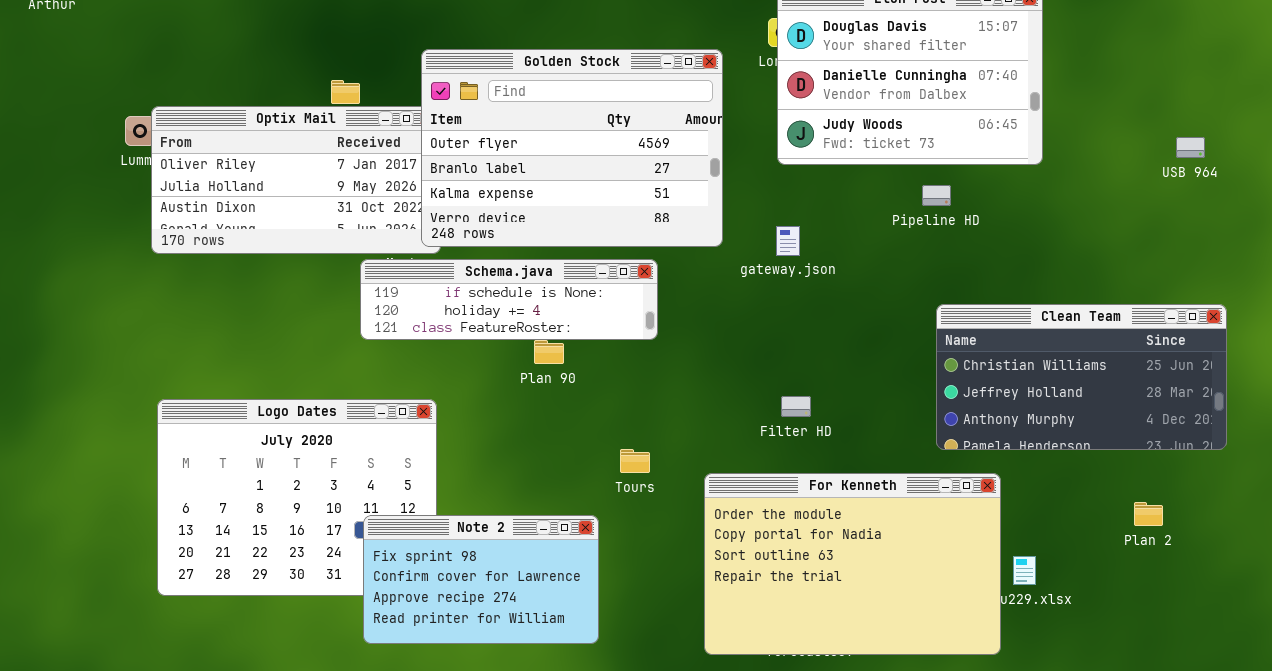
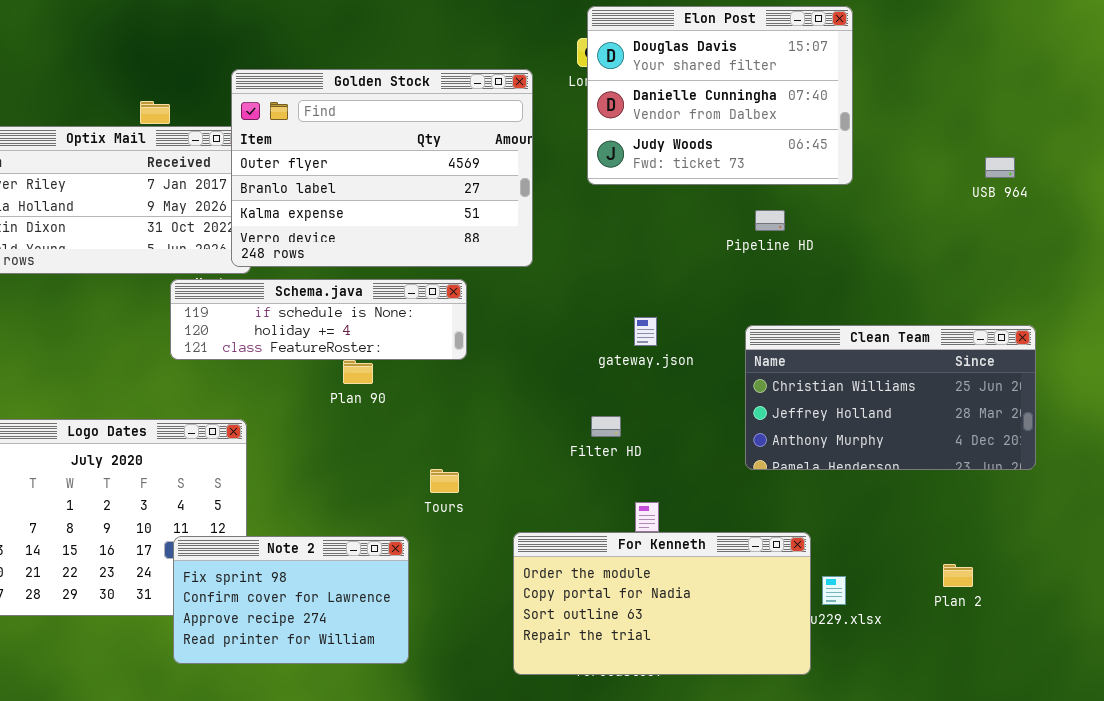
Pipeline HD: [922,185,951,206] -> [755,210,785,231], moved
gateway.json: [776,226,800,256] -> [634,317,657,346], moved
For Kenneth: [704,473,1001,655] -> [513,532,811,675], resized
Plan 2: [1134,502,1163,526] -> [943,564,973,587], moved

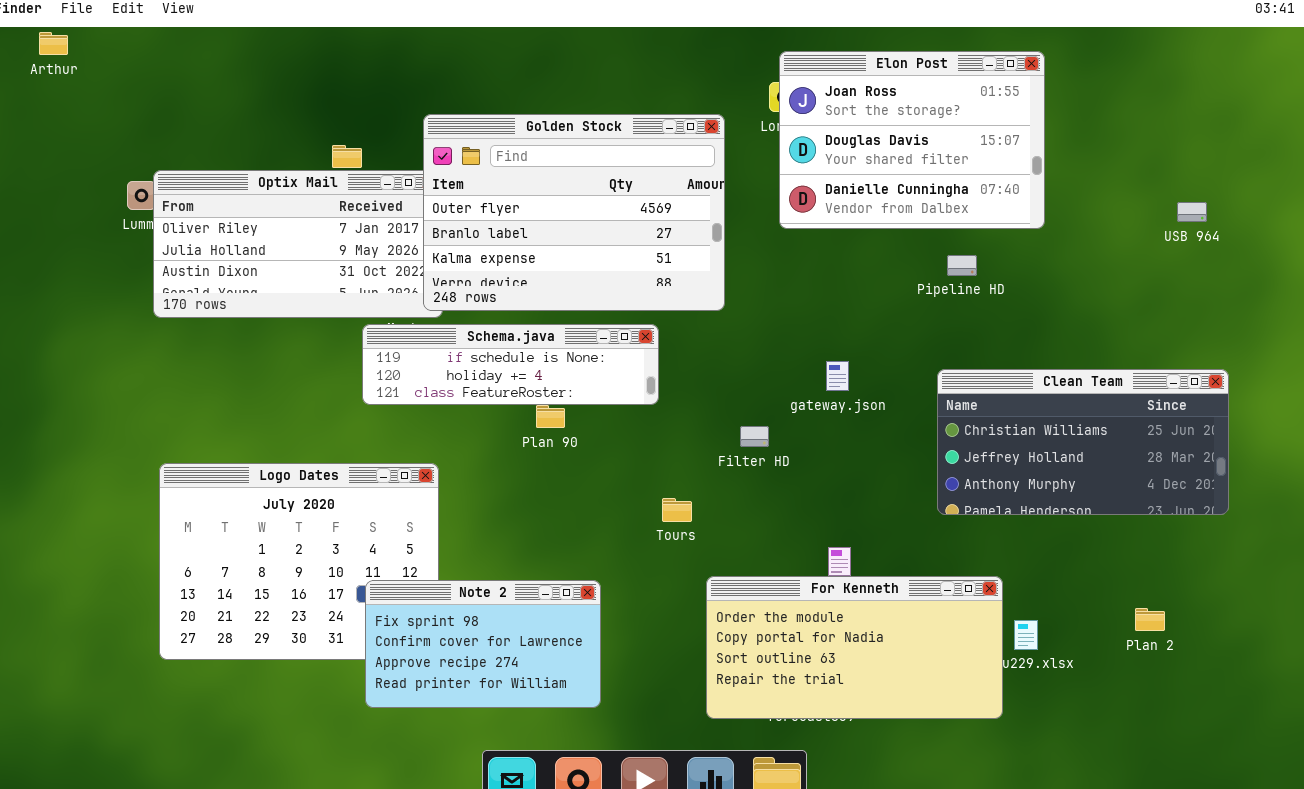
Elon Post: [587,6,853,185] -> [779,51,1045,229], scrolled up 1 row
Filter HD: [591,416,621,437] -> [740,426,769,447], moved
Tours: [430,469,459,493] -> [662,498,692,522], moved

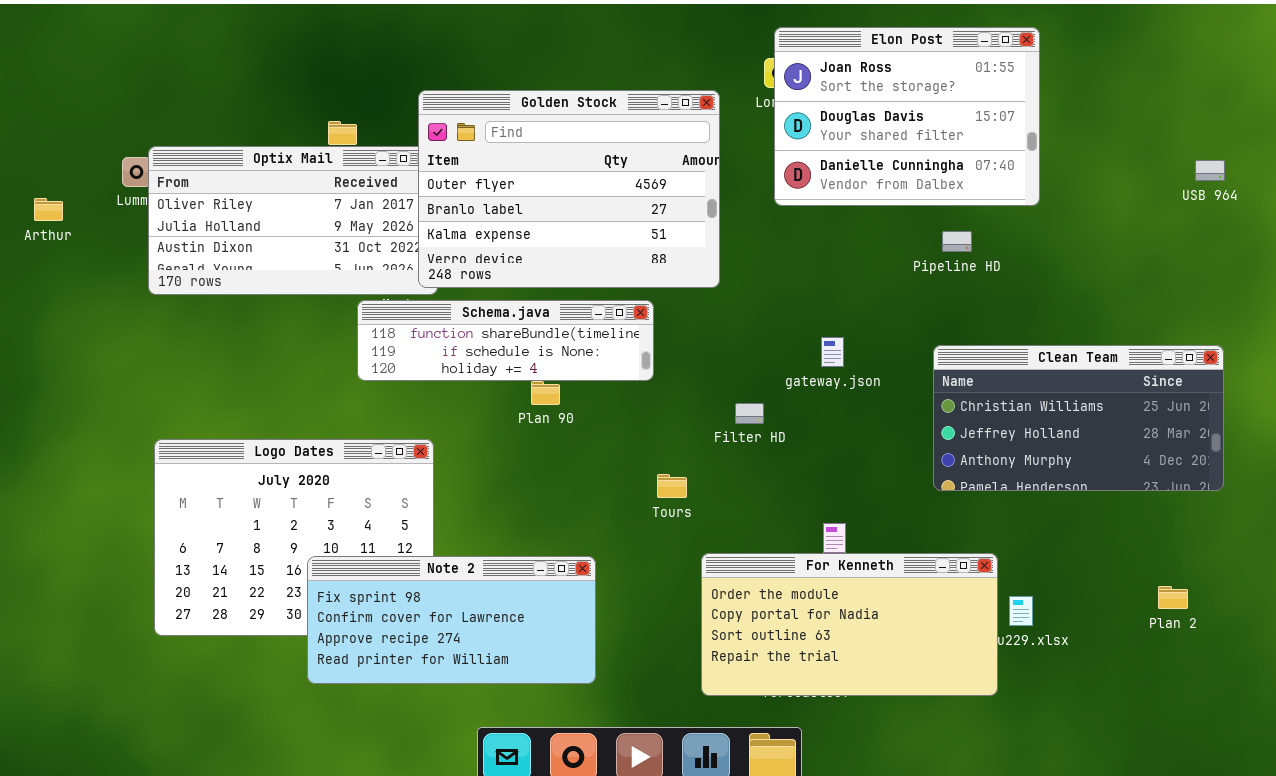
Arthur: [39,32,68,55] -> [34,198,63,221], moved
USB 964: [1177,202,1207,222] -> [1195,160,1225,181], moved
Schema.java: [362,324,659,405] -> [357,300,654,381], scrolled up 1 row
Note 2: [365,580,601,708] -> [307,556,596,684], resized
Plan 2: [1135,608,1165,631] -> [1158,586,1188,609], moved

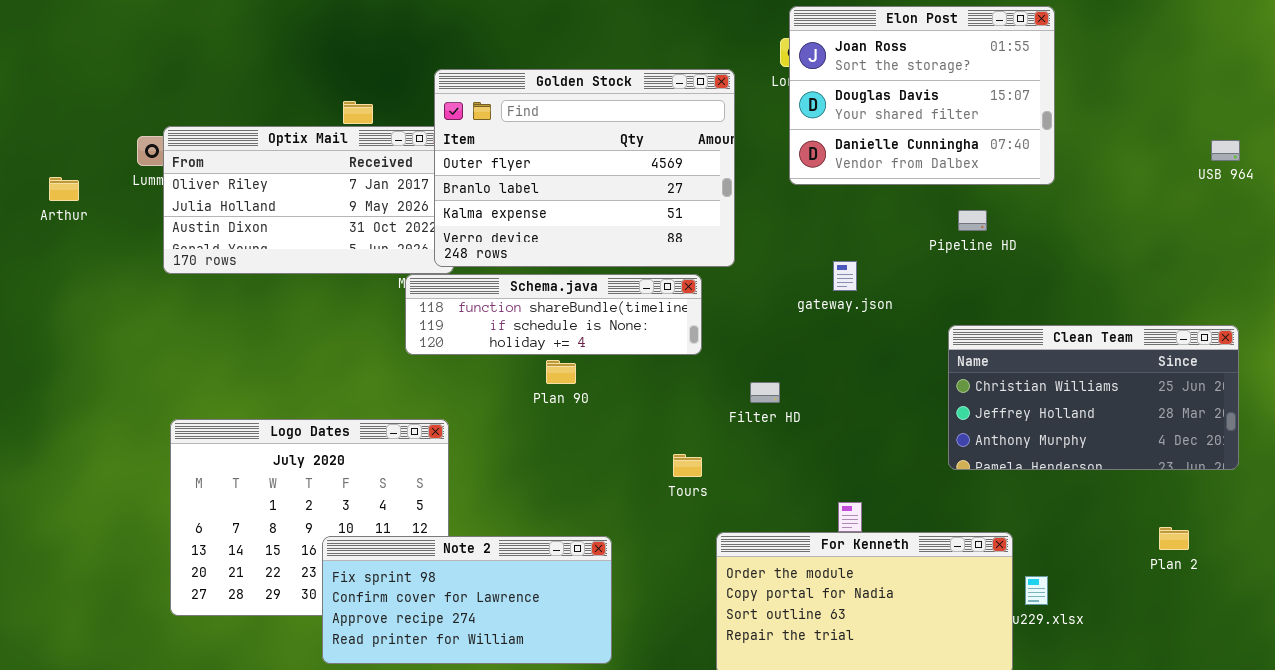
Schema.java: [357,300,654,381] -> [405,274,702,355], moved
gateway.json: [821,337,844,367] -> [833,261,857,291], moved
Plan 2: [1158,586,1188,609] -> [1159,527,1189,550], moved

